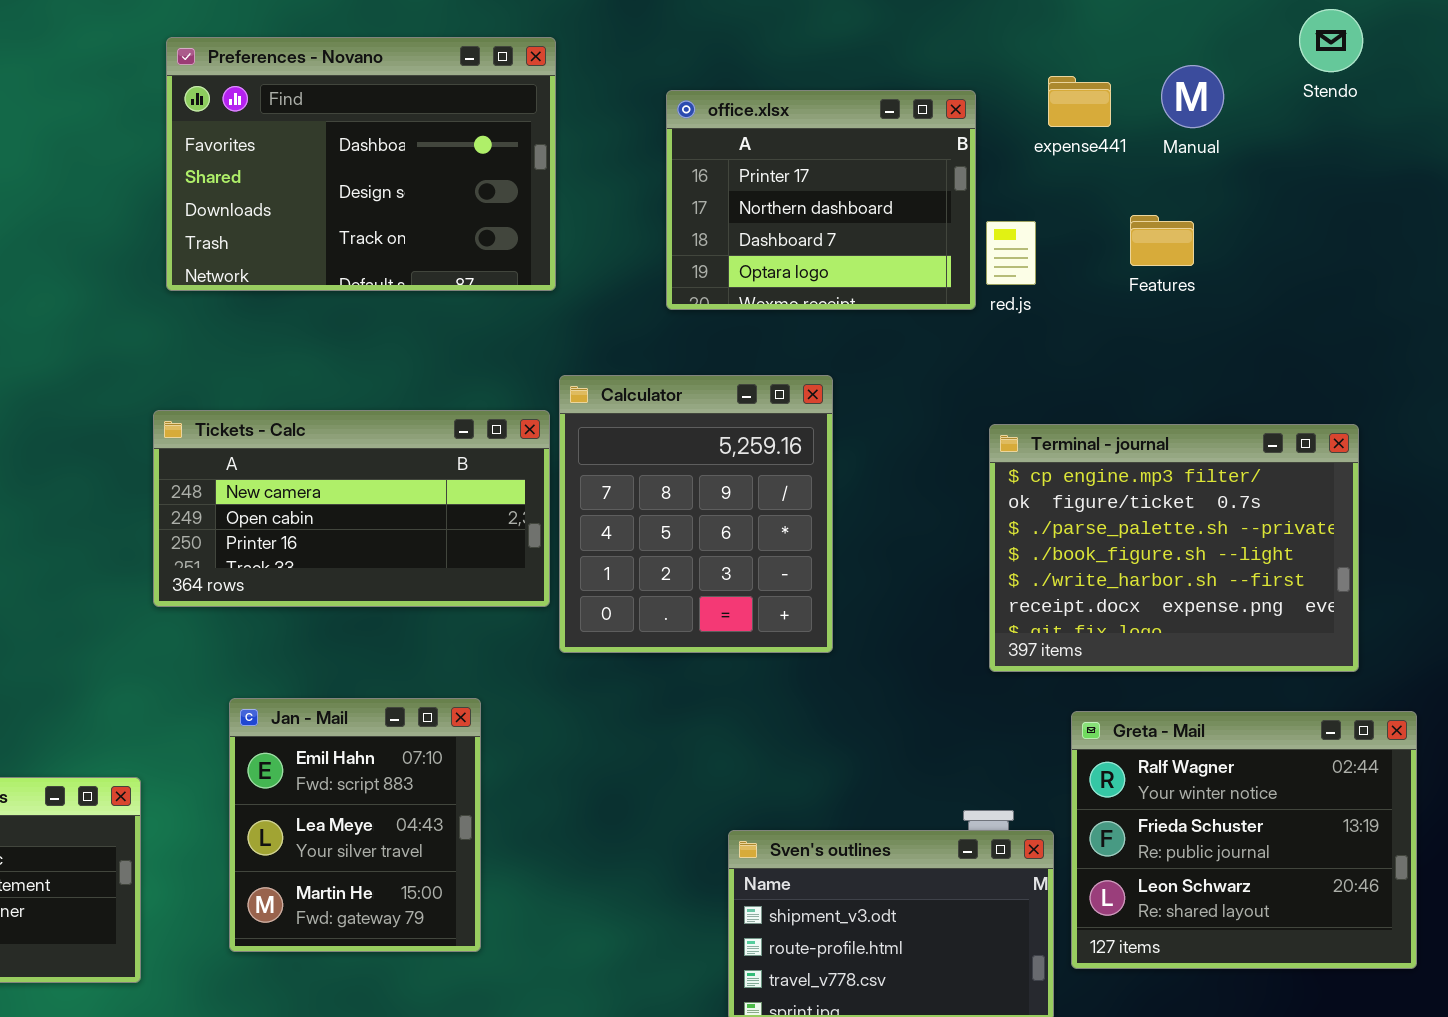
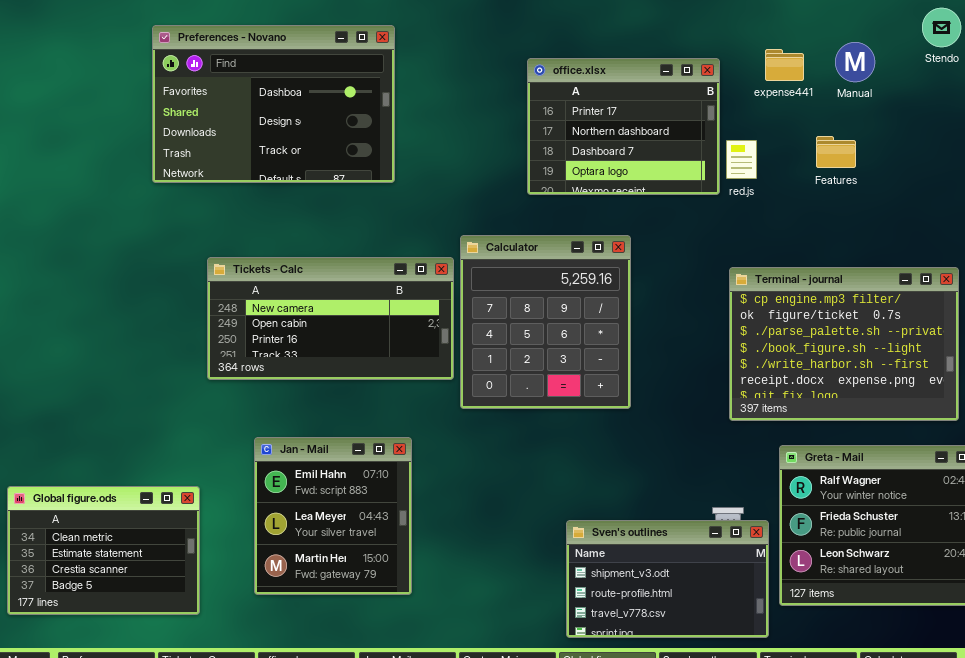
Preferences - Novano: [166,37,556,291] -> [152,25,395,183], moved

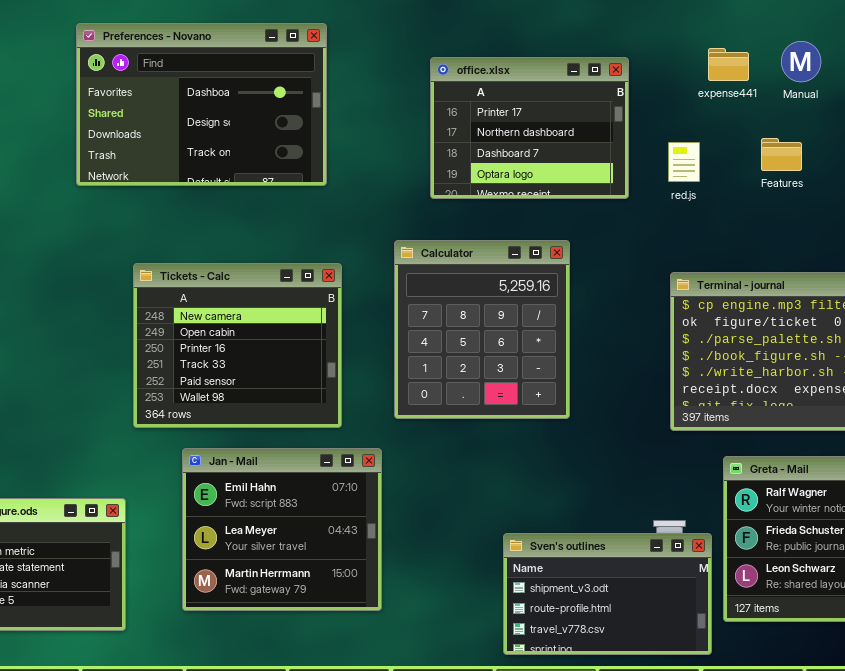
office.xlsx: [527,58,720,195] -> [430,57,629,199], moved
Tickets - Calc: [207,257,454,380] -> [133,263,342,428], resized
Jan - Mail: [254,437,412,595] -> [182,448,382,611], resized

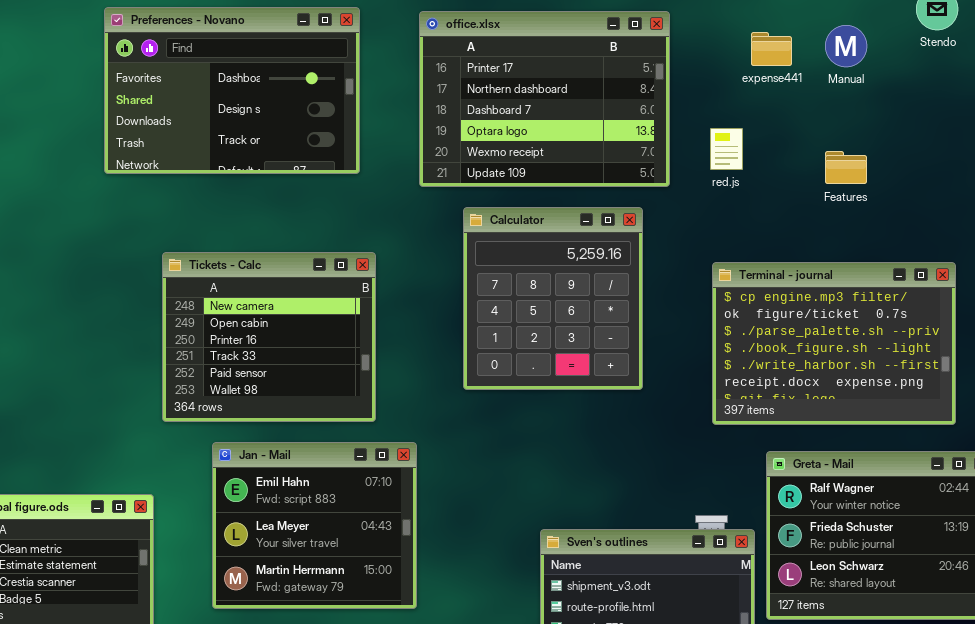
office.xlsx: [430,57,629,199] -> [419,11,670,187], resized
Features: [761,138,802,171] -> [825,151,867,184], moved
Calculator: [394,240,570,419] -> [463,207,643,390], moved

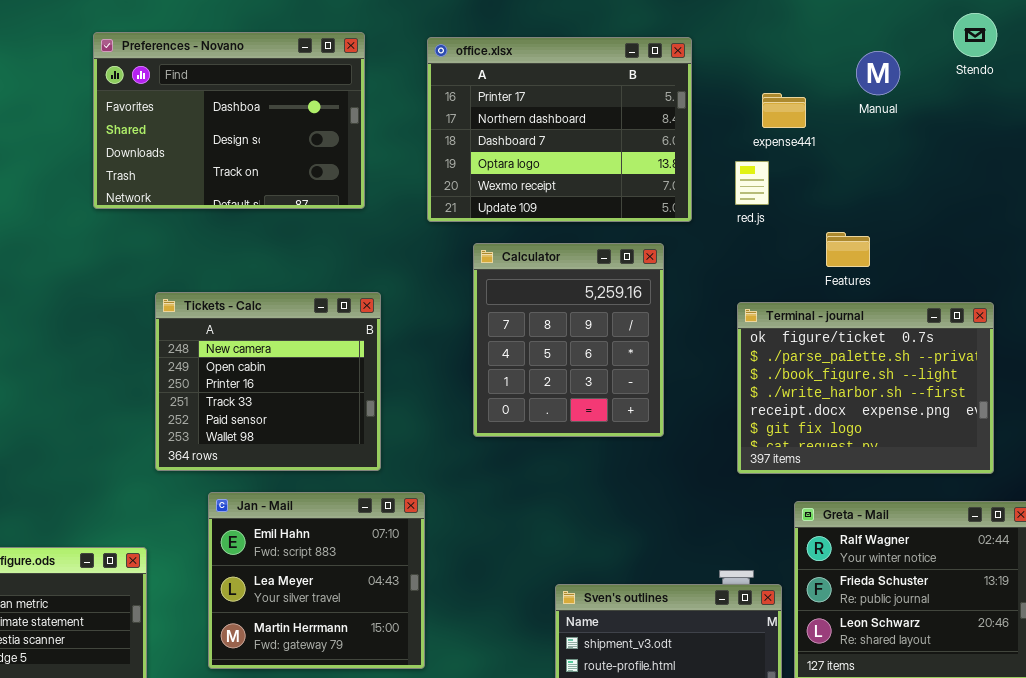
expense441: [751,32,792,66] -> [762,93,806,128], moved
Features: [825,151,867,184] -> [826,232,870,267], moved
Terminal - journal: [712,262,956,425] -> [737,302,994,474], scrolled down 1 row

